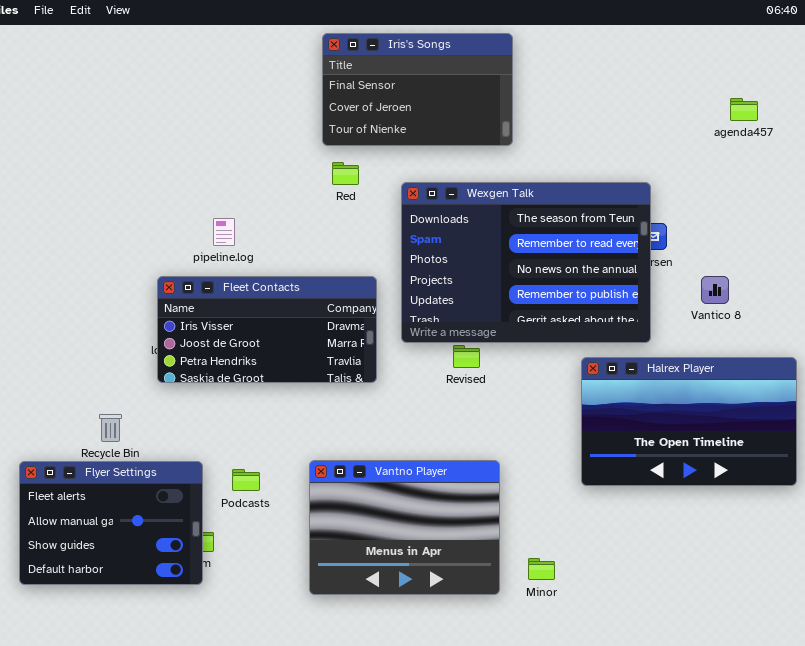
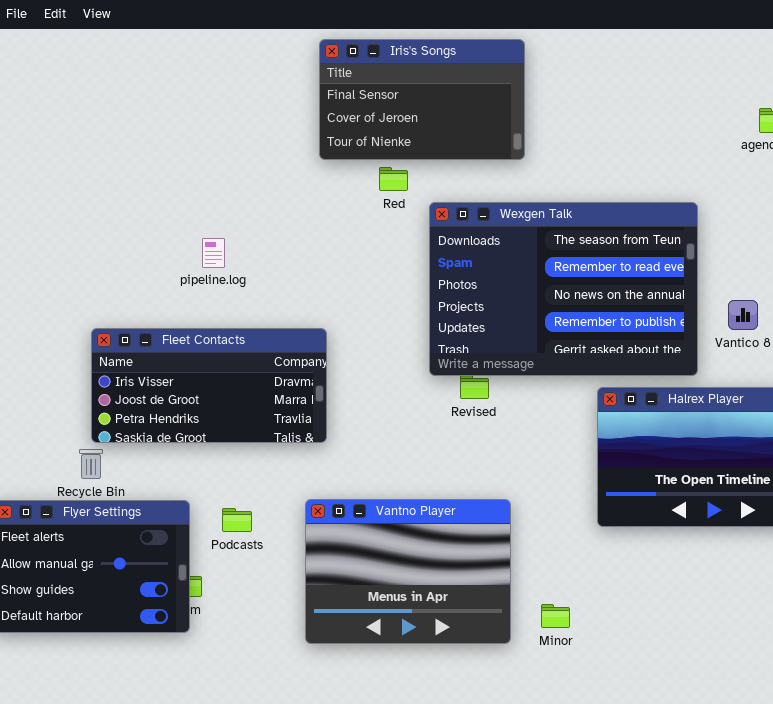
Red: [332,162,359,185] -> [379,167,408,191], moved
Wexgen Talk: [401,182,651,343] -> [429,202,698,376], moved
Fleet Contacts: [157,276,377,383] -> [91,328,327,443], moved

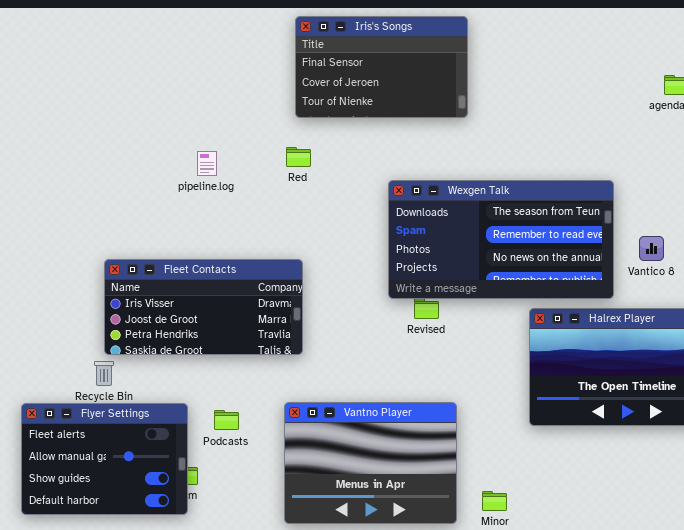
Red: [379,167,408,191] -> [286,147,311,167], moved
Wexgen Talk: [429,202,698,376] -> [388,180,614,299], resized
pipeline.log: [202,238,225,268] -> [197,151,217,176], moved

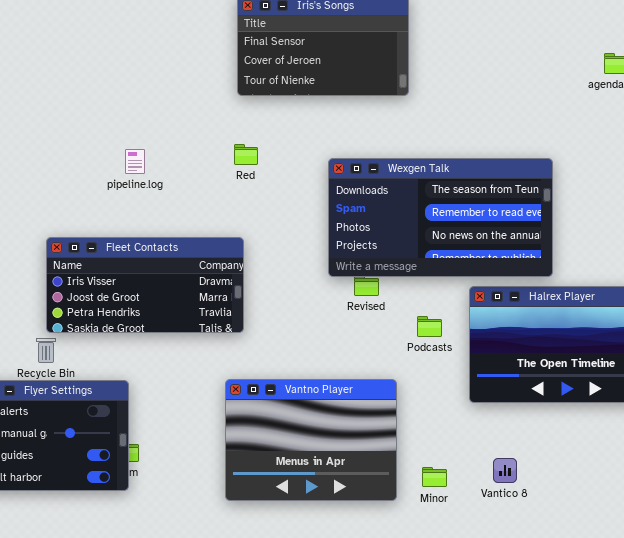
Red: [286,147,311,167] -> [234,144,258,165], moved
pipeline.log: [197,151,217,176] -> [125,149,145,174], moved
Vantico 8: [639,236,664,261] -> [493,458,517,483], moved
Podcasts: [214,410,239,430] -> [417,316,442,337], moved

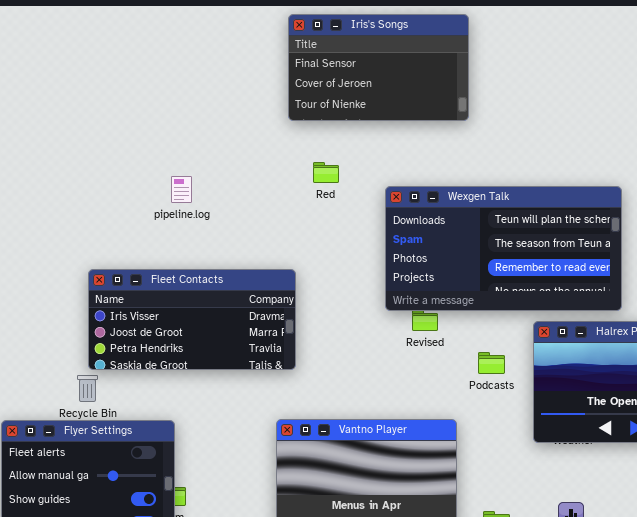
Red: [234,144,258,165] -> [313,162,339,183], moved
Wexgen Talk: [328,158,553,277] -> [385,186,622,311], scrolled up 1 row

